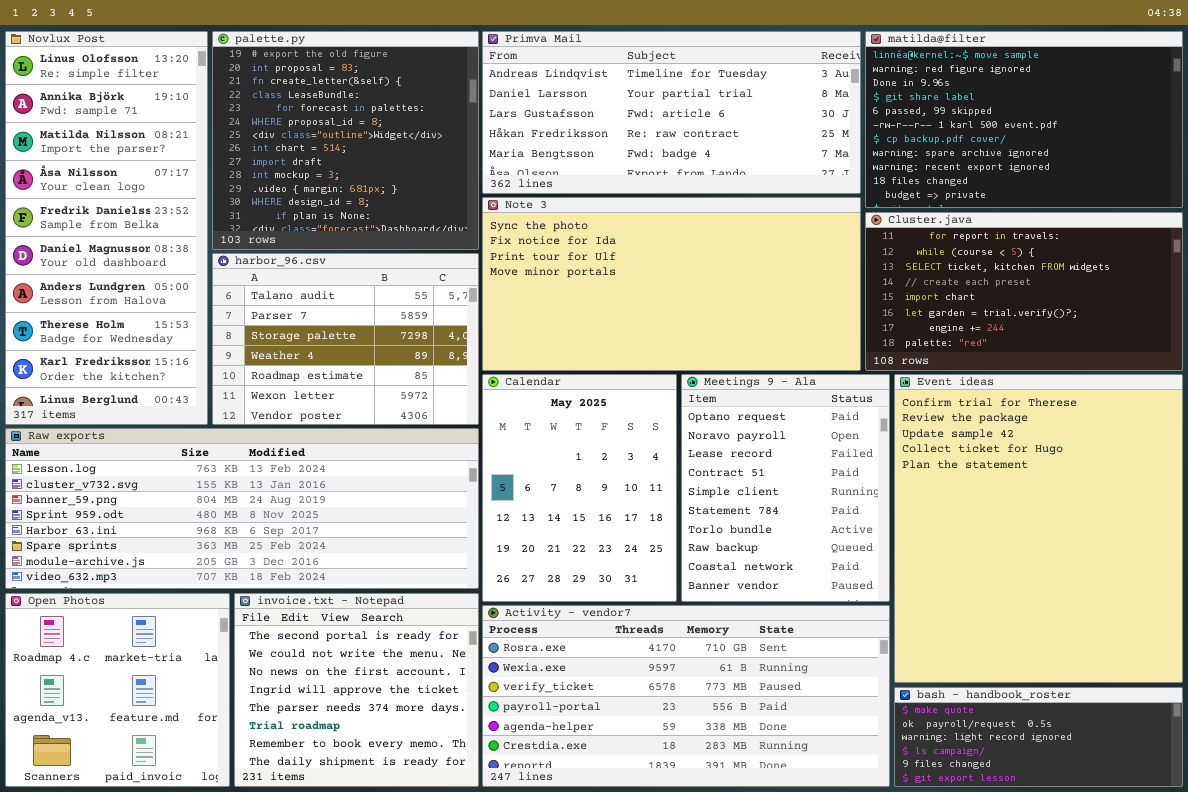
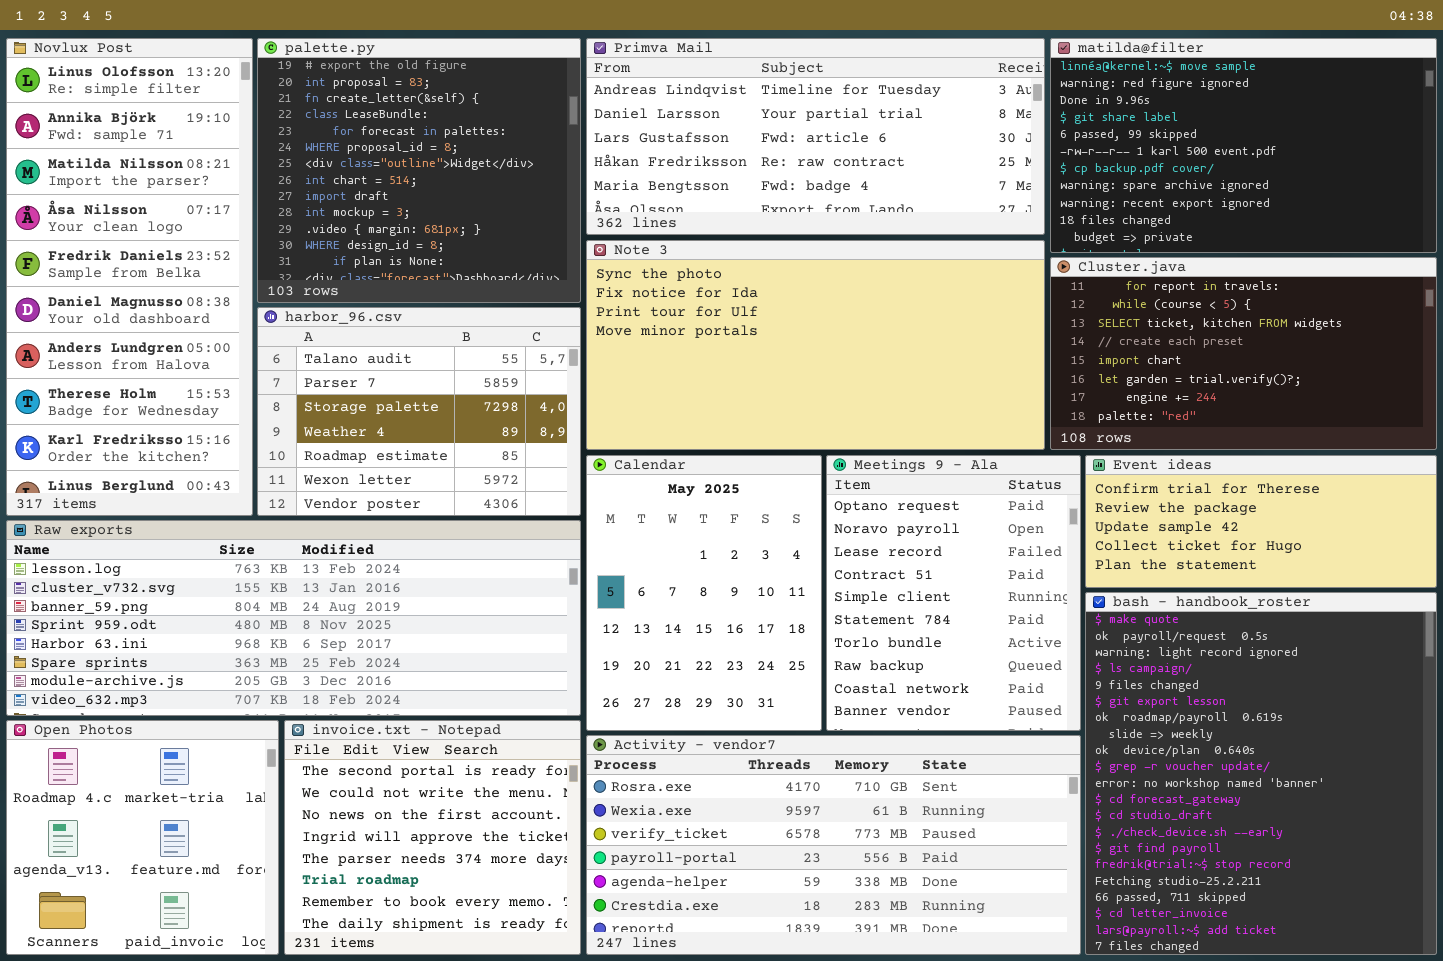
Event ideas: [894,374,1183,683] -> [1085,455,1437,588], resized
bash - handbook_roster: [894,687,1183,787] -> [1085,592,1437,955], resized

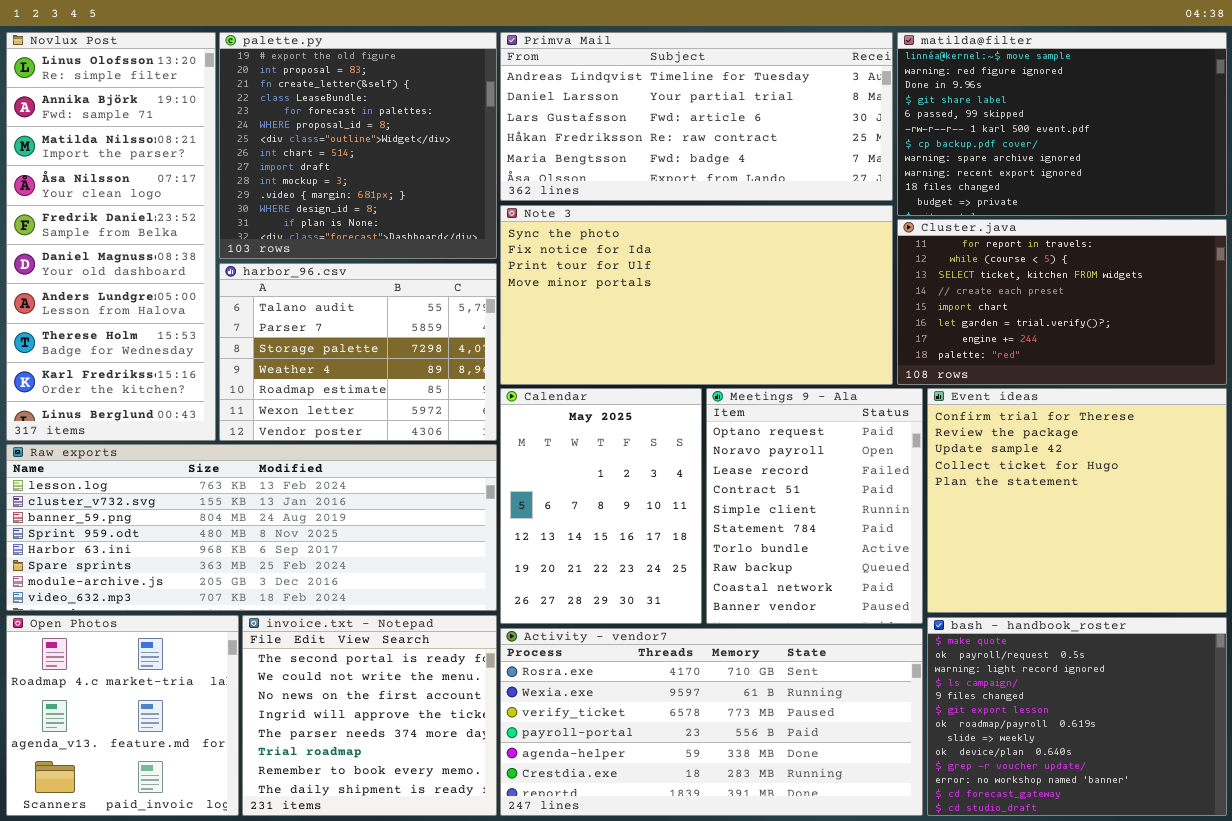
Event ideas: [1085,455,1437,588] -> [927,388,1227,613], resized
bash - handbook_roster: [1085,592,1437,955] -> [927,617,1227,816], resized

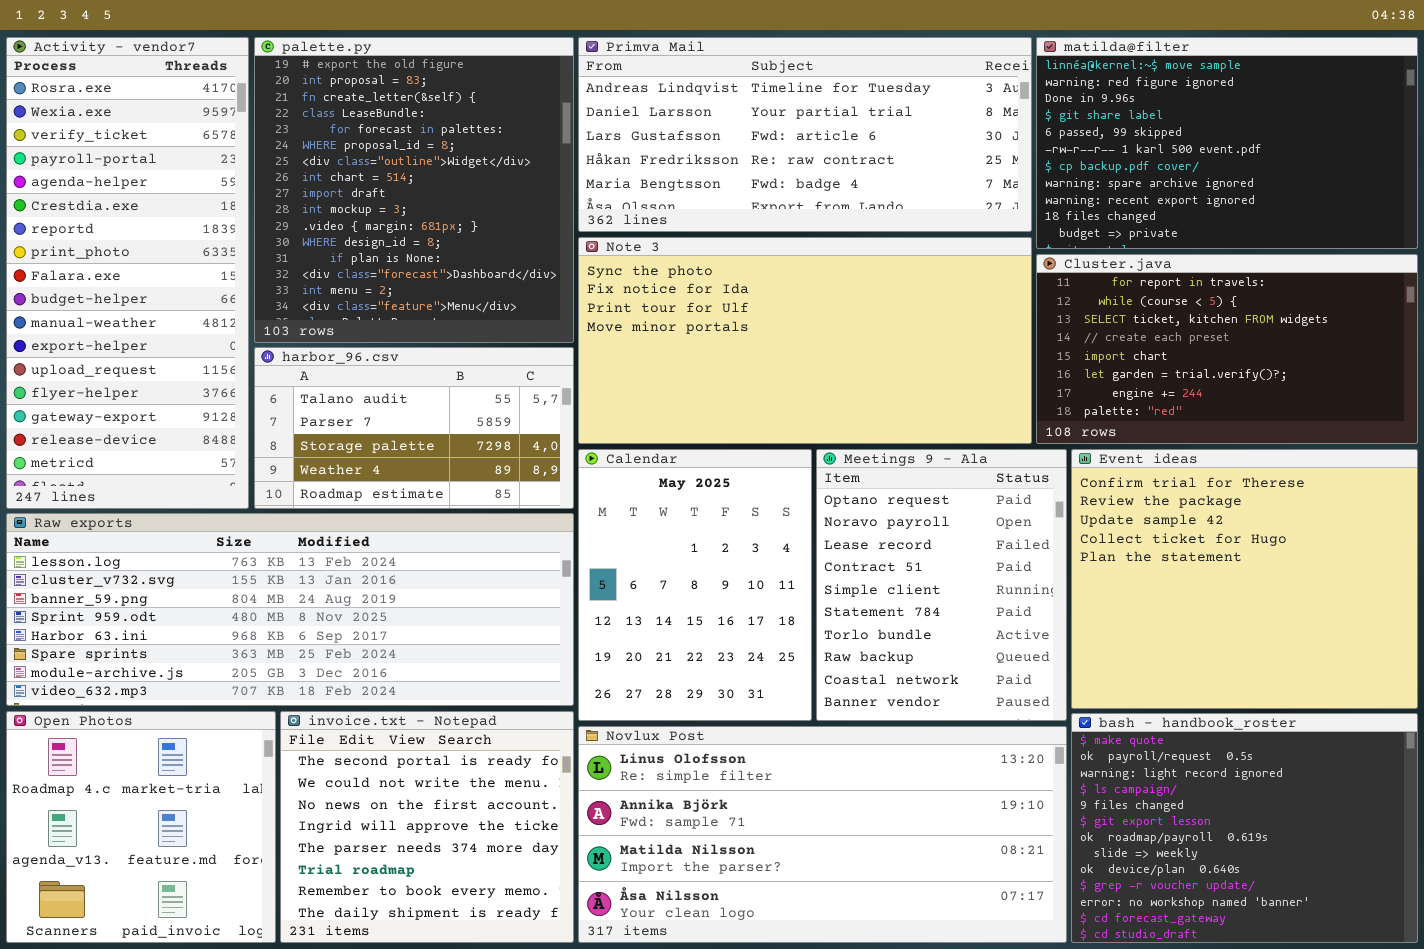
Novlux Post: [6,32,216,441] -> [578,726,1067,943], moved, resized
palette.py: [219,32,497,259] -> [254,37,574,343], resized
harbor_96.csv: [219,263,497,441] -> [254,347,574,509], resized
Activity - vendor7: [500,628,923,816] -> [6,37,249,509], moved, resized

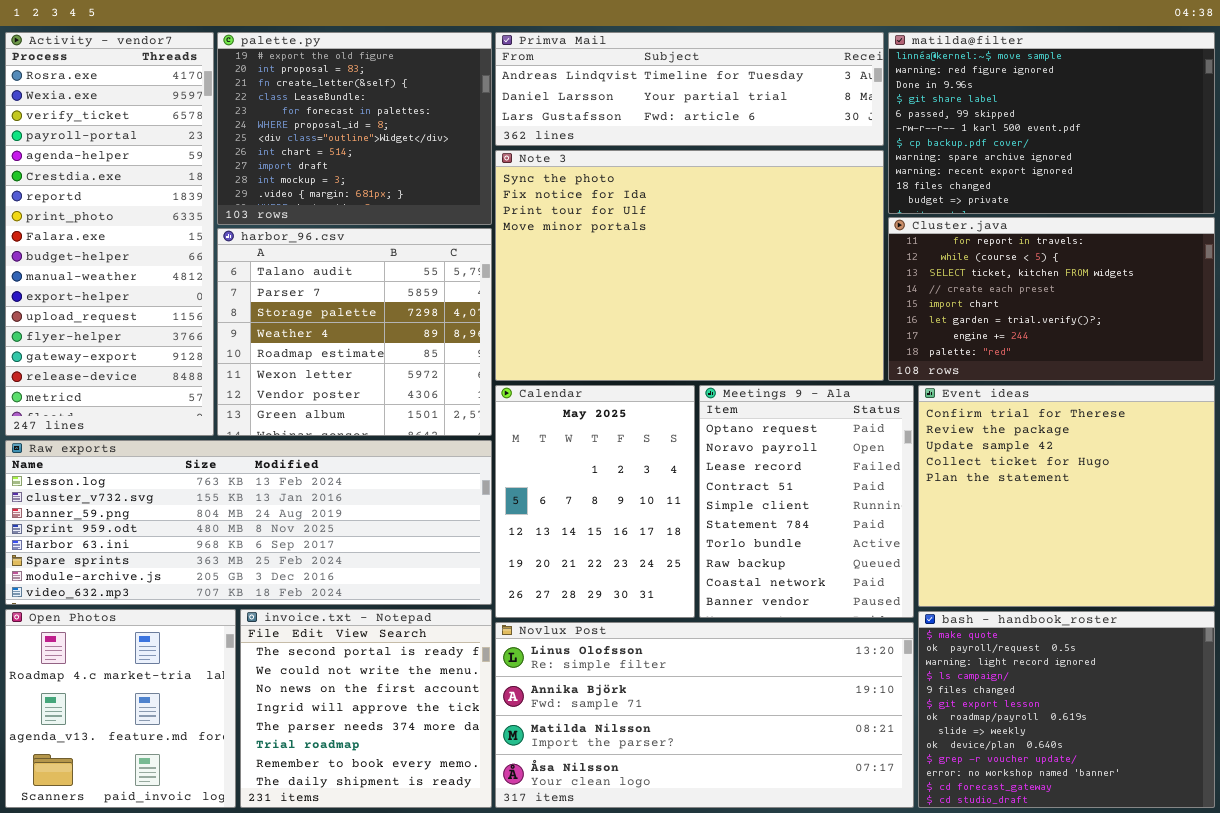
palette.py: [254,37,574,343] -> [217,32,492,225], resized
Primva Mail: [578,37,1032,232] -> [495,32,884,146], resized
Note 3: [578,237,1032,444] -> [495,150,884,381], resized
harbor_96.csv: [254,347,574,509] -> [217,228,492,436], resized

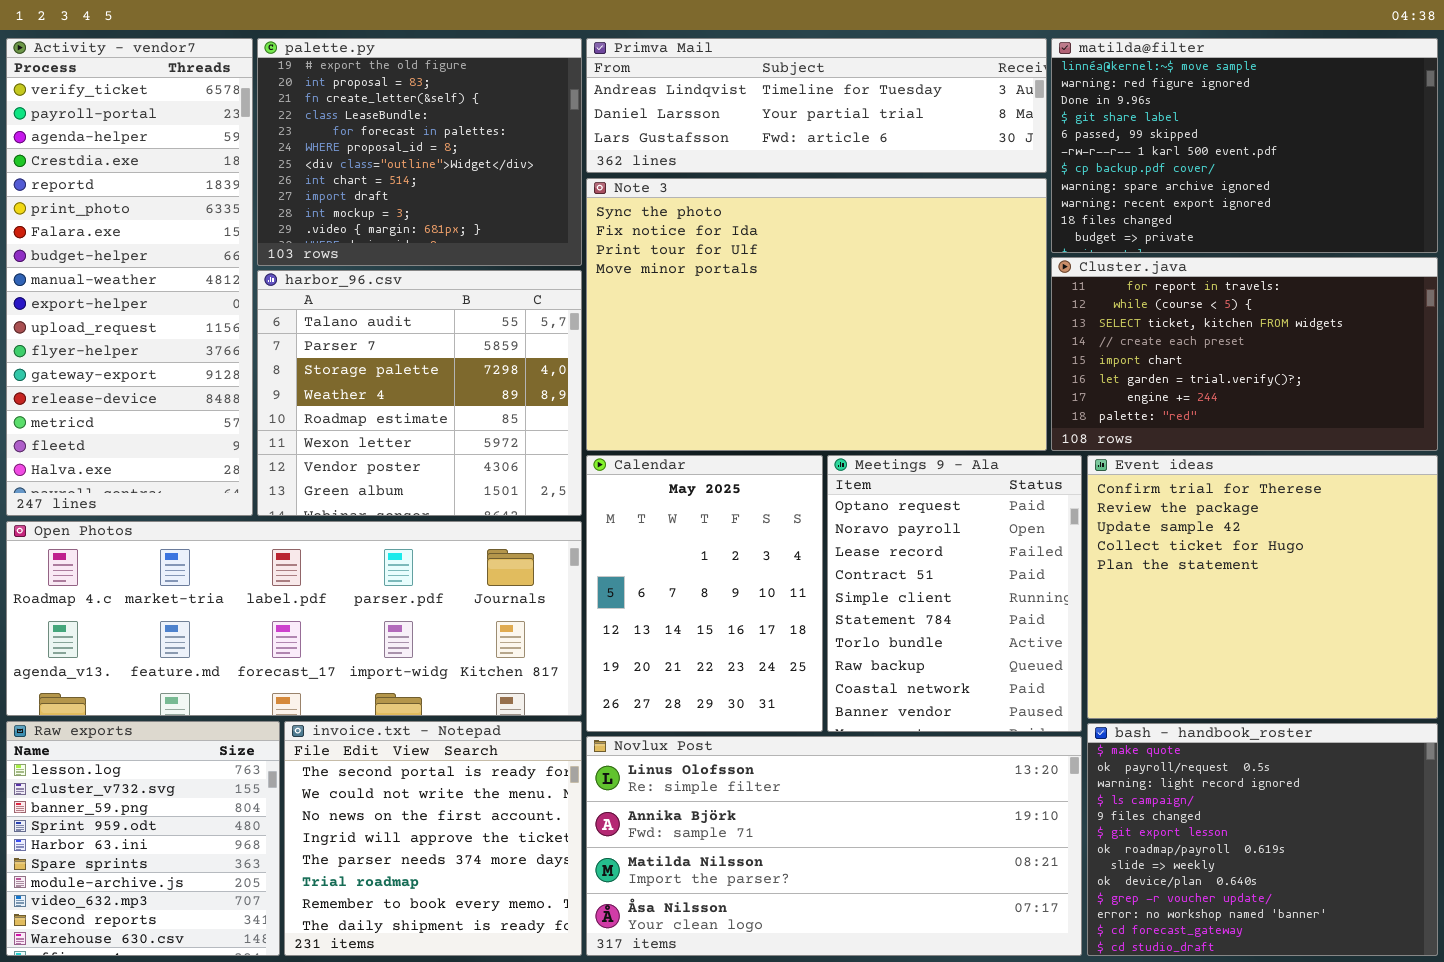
Activity - vendor7: [5,32,214,436] -> [6,38,253,516], scrolled down 2 rows
Raw exports: [5,440,492,605] -> [6,721,280,956], moved, resized
Open Photos: [5,609,236,808] -> [6,521,582,716], moved, resized

